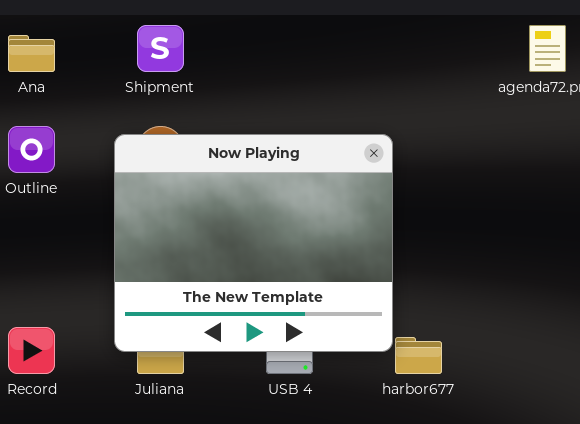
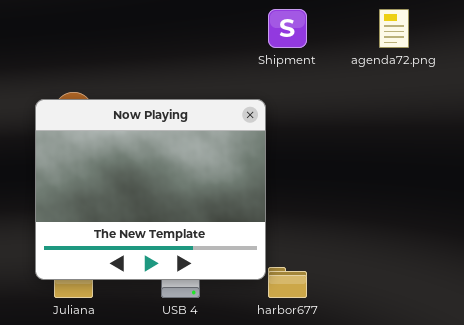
Shipment: [137,25,184,72] -> [268,9,307,48], moved

